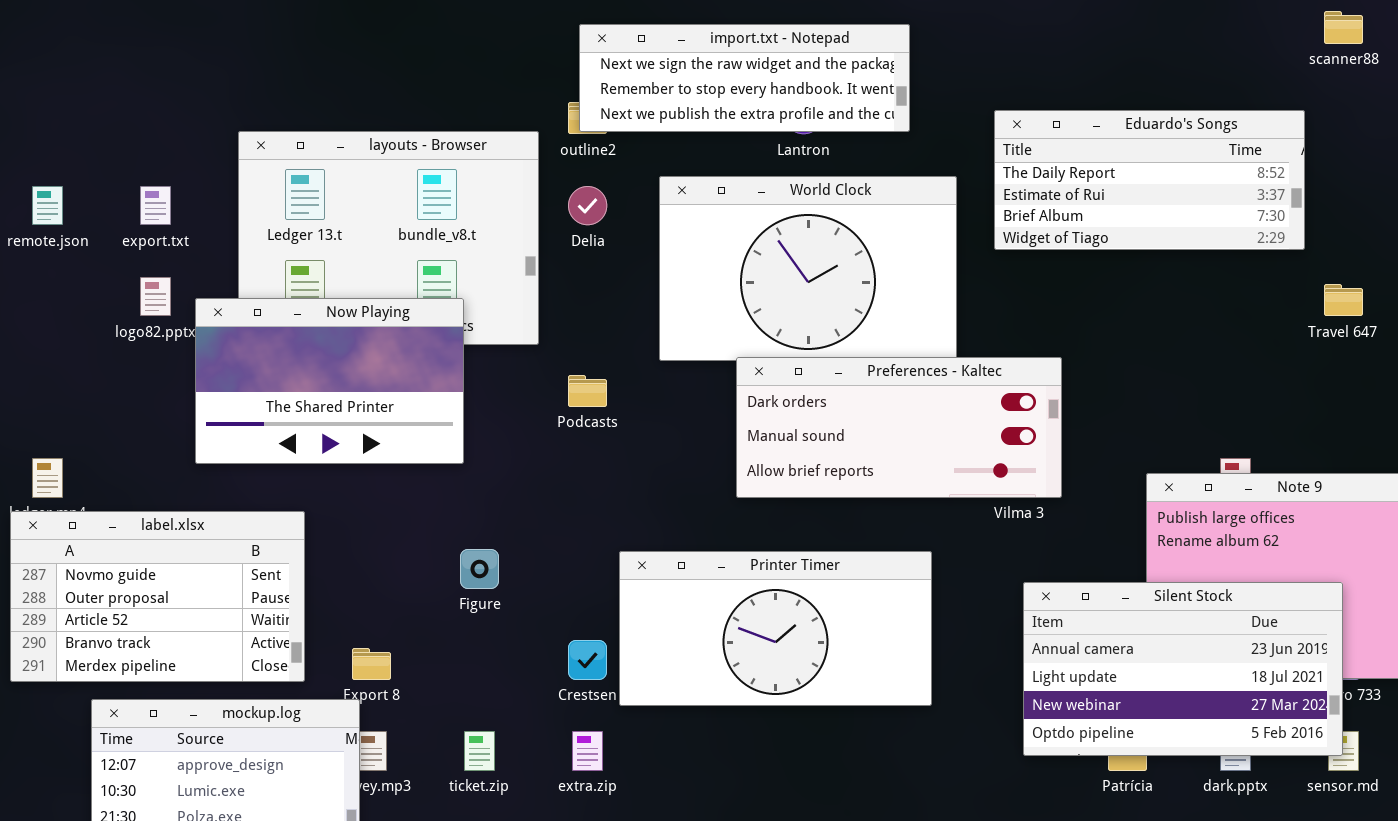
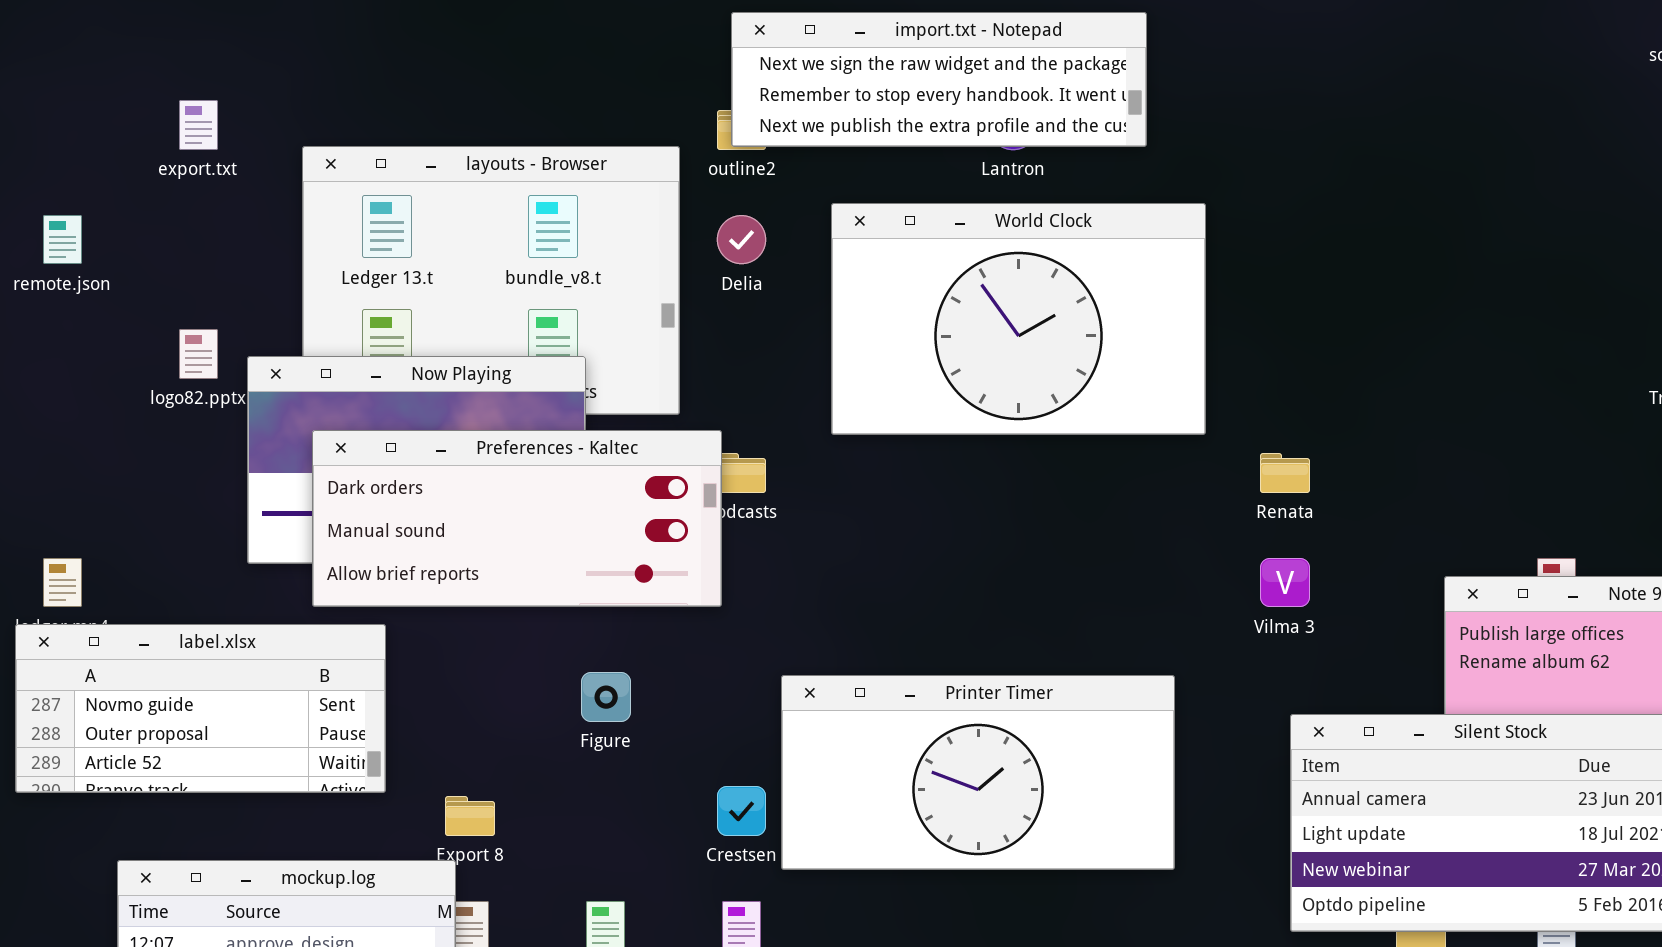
Eduardo's Songs: [994,110,1305,250] -> none, closed
export.txt: [140,186,171,225] -> [179,100,218,150], moved
Preferences - Kaltec: [736,357,1062,498] -> [312,430,722,607], moved
label.xlsx: [10,511,305,682] -> [15,624,386,793], resized

